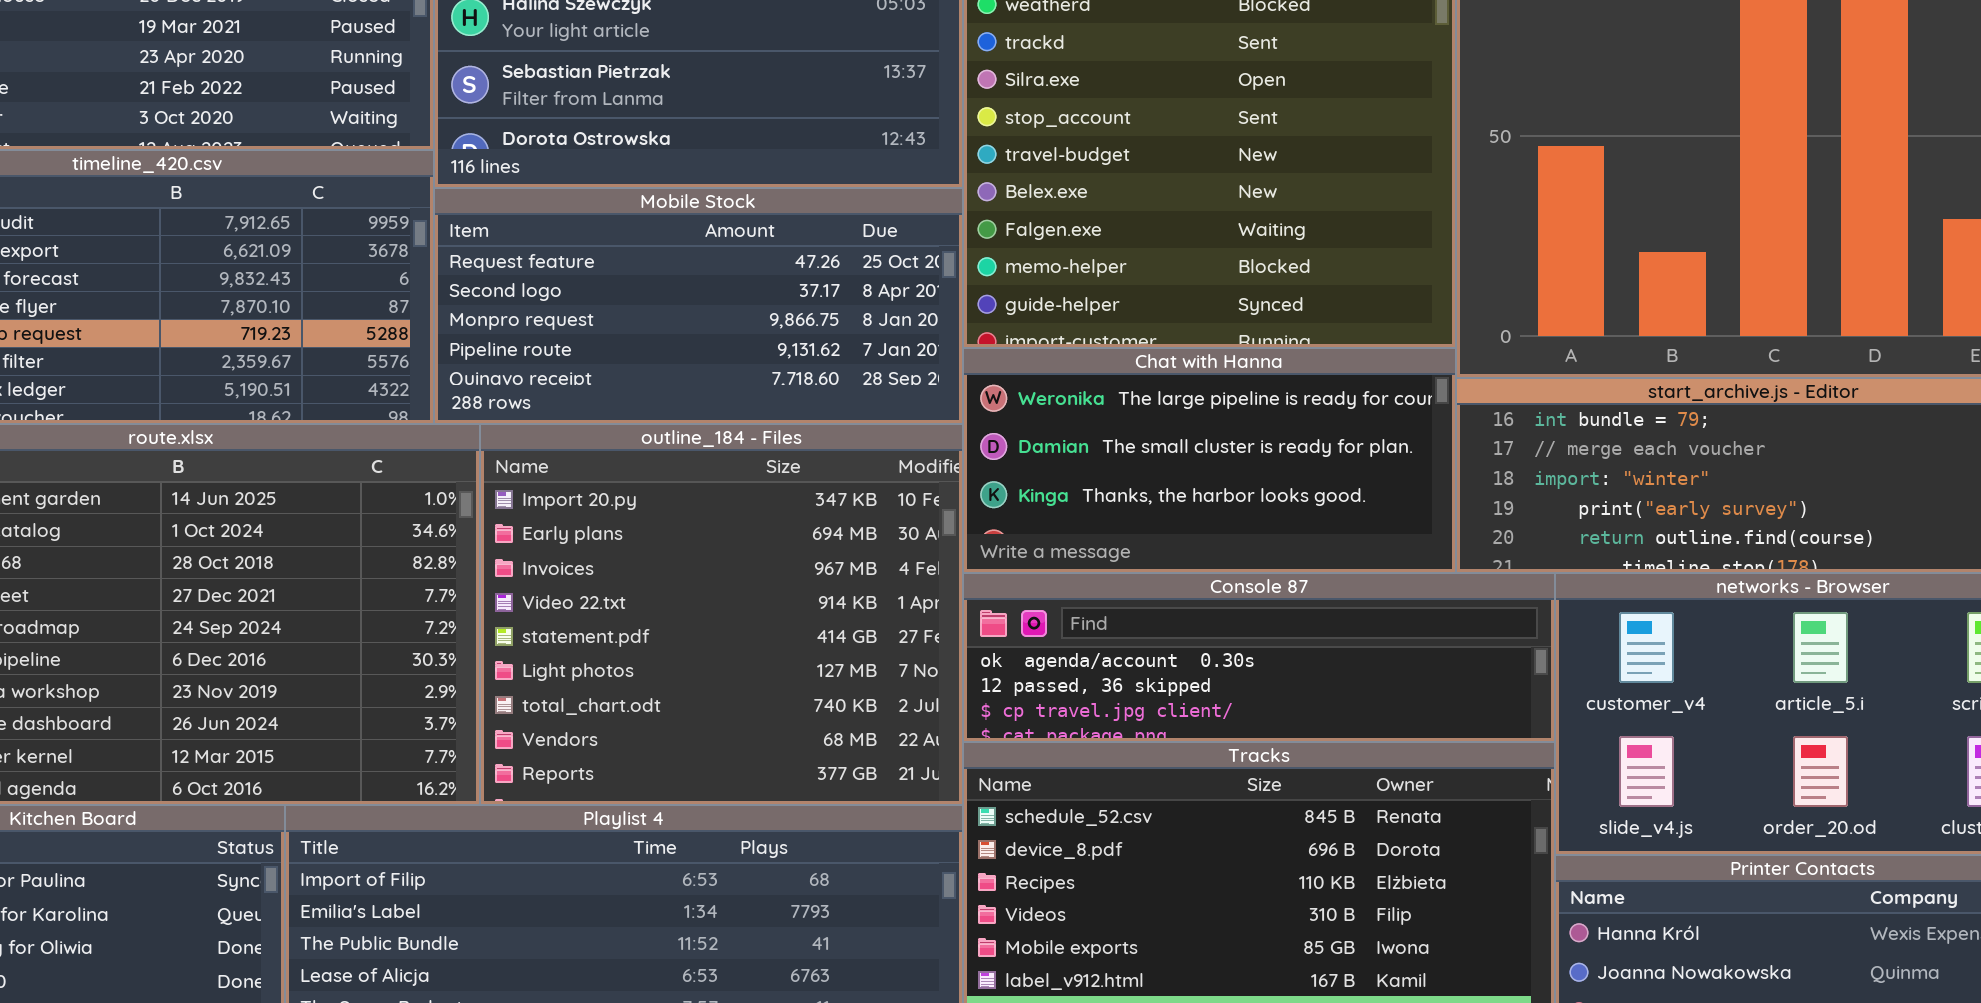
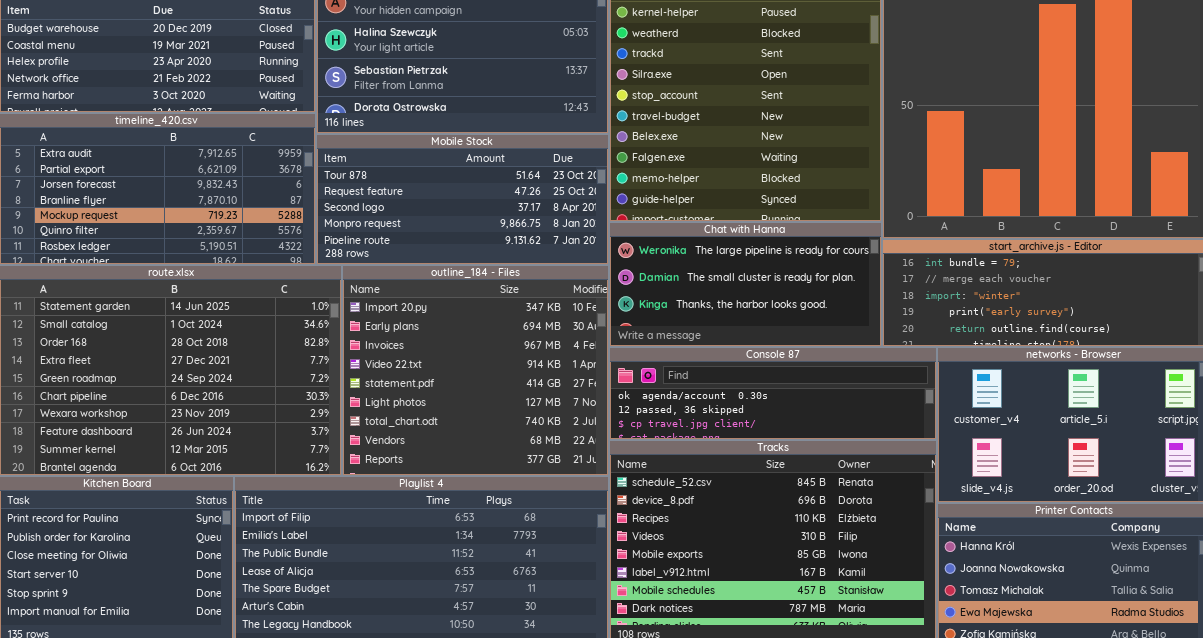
Mobile Stock: [434,188,963,424] -> [316,134,609,265], scrolled up 1 row

